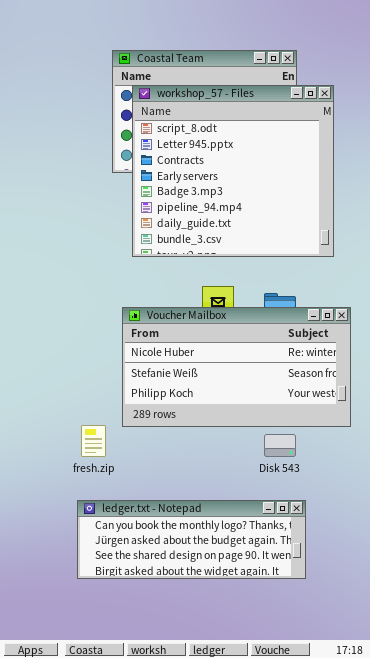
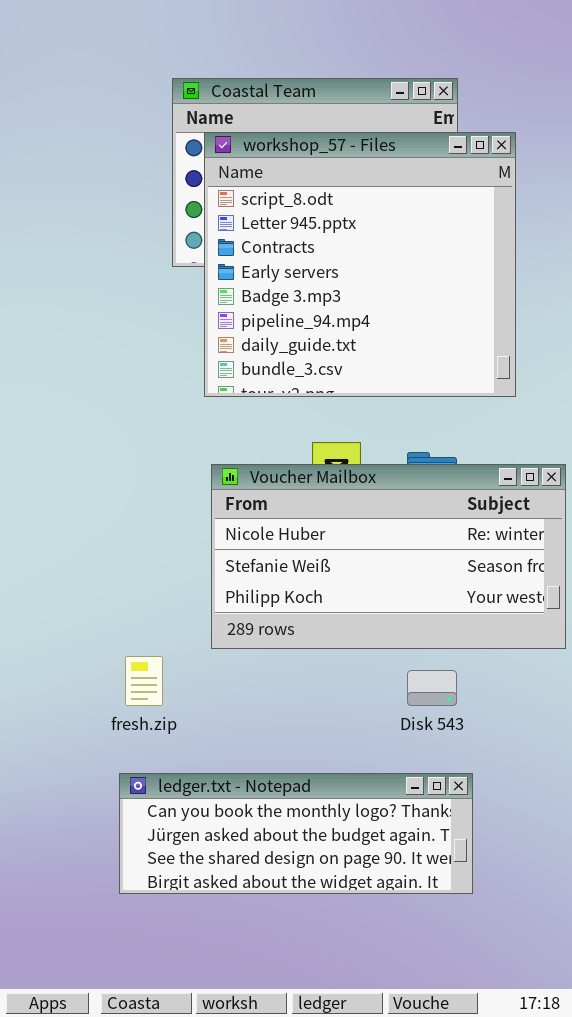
Voucher Mailbox: [122,307,351,427] -> [211,464,566,649], moved

